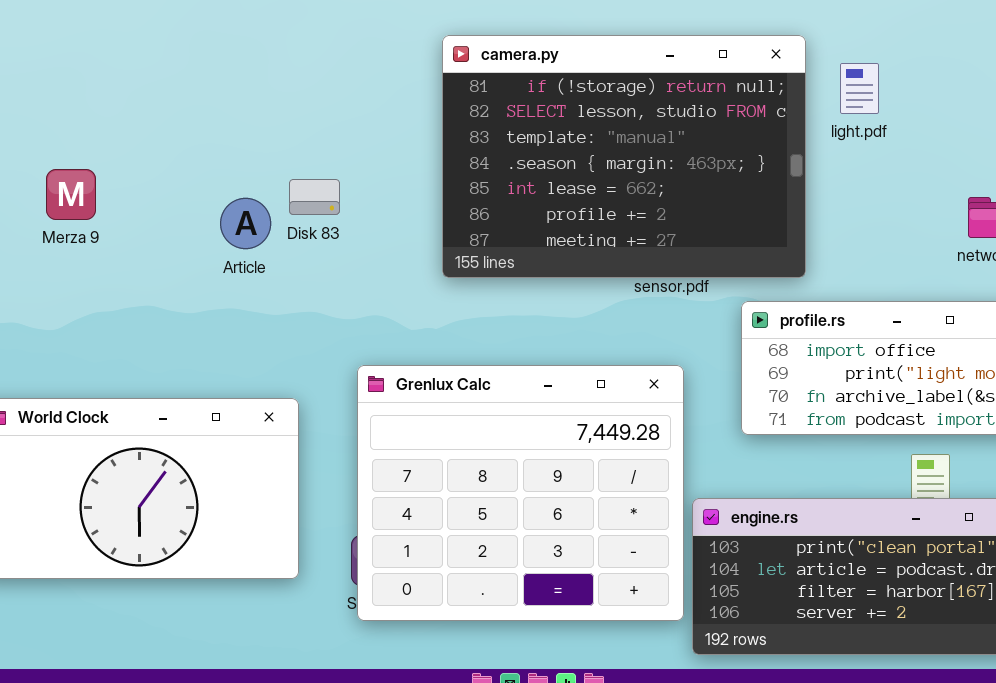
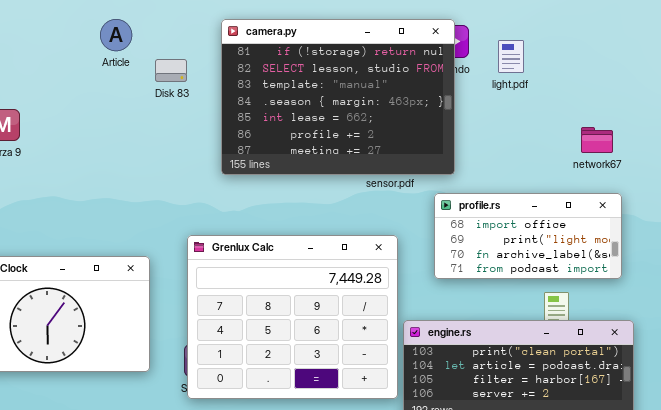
camera.py: [442,35,806,278] -> [221,19,455,175], moved
Disk 83: [289,179,340,215] -> [155,59,187,82], moved
Article: [220,198,271,249] -> [100,19,132,51], moved

